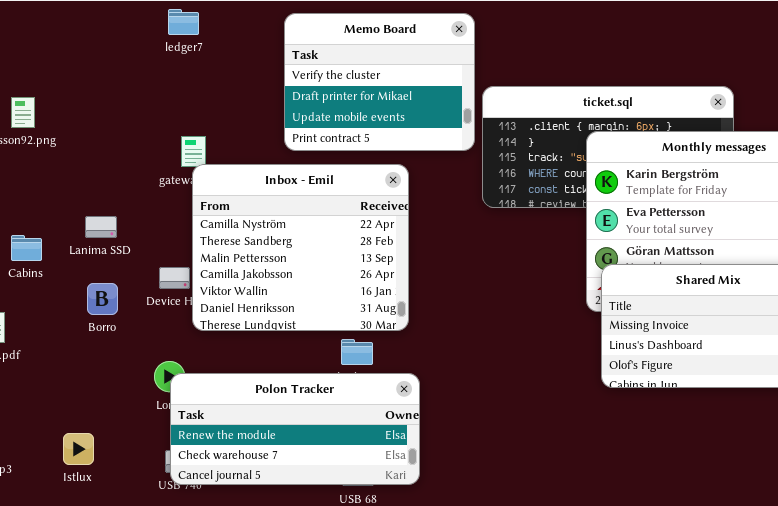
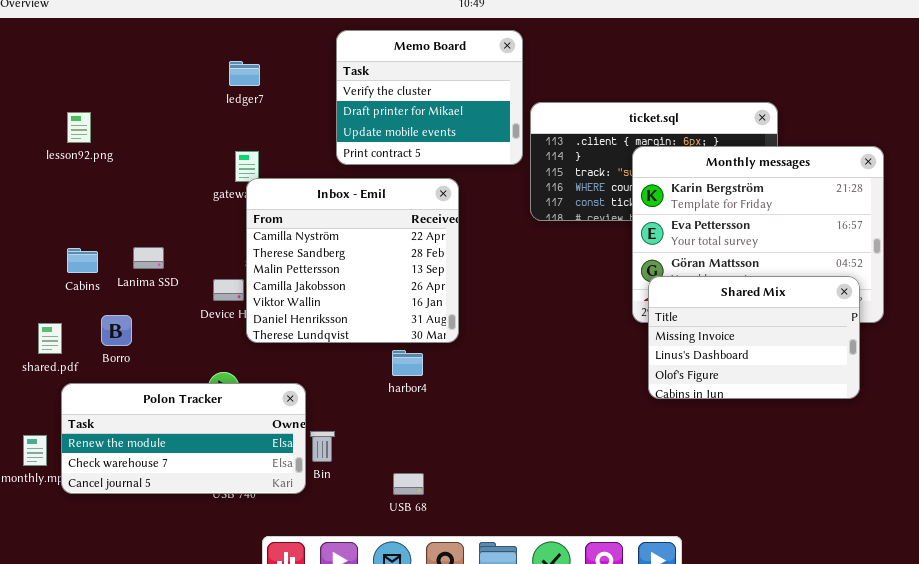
ledger7: [168,9,199,35] -> [229,61,260,86], moved
Lanima SSD: [85,216,117,238] -> [133,247,164,269], moved
Borro: [87,283,118,315] -> [101,315,132,346], moved
Polon Tracker: [170,373,420,485] -> [61,383,306,494], moved

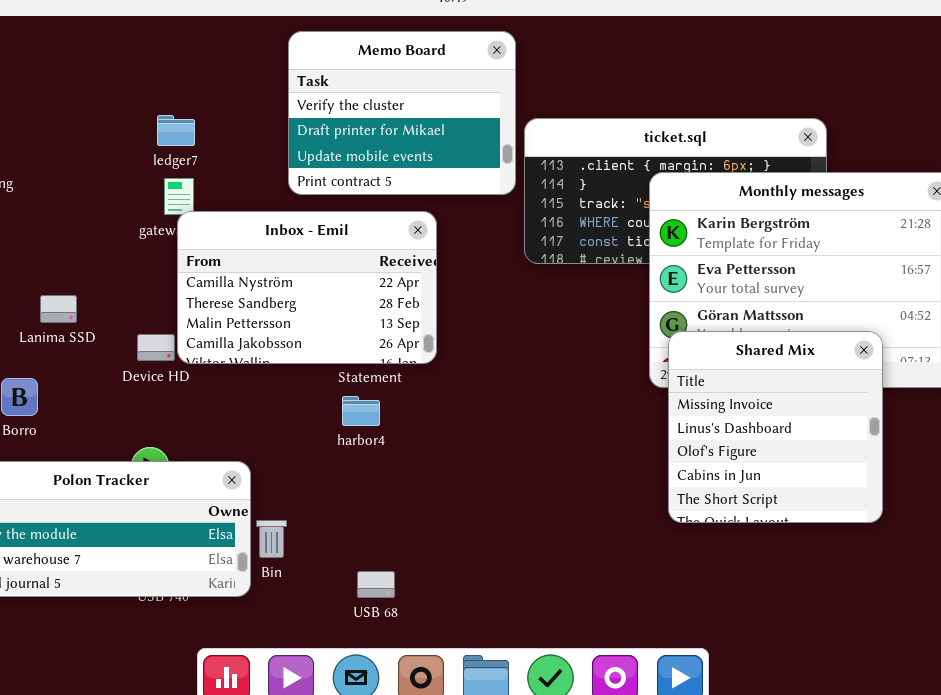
ledger7: [229,61,260,86] -> [157,115,195,146], moved
Inbox - Emil: [246,178,459,343] -> [177,211,437,364], resized
Shared Mix: [648,276,860,399] -> [668,331,883,523], resized
harbor4: [392,350,423,376] -> [342,396,380,426], moved

